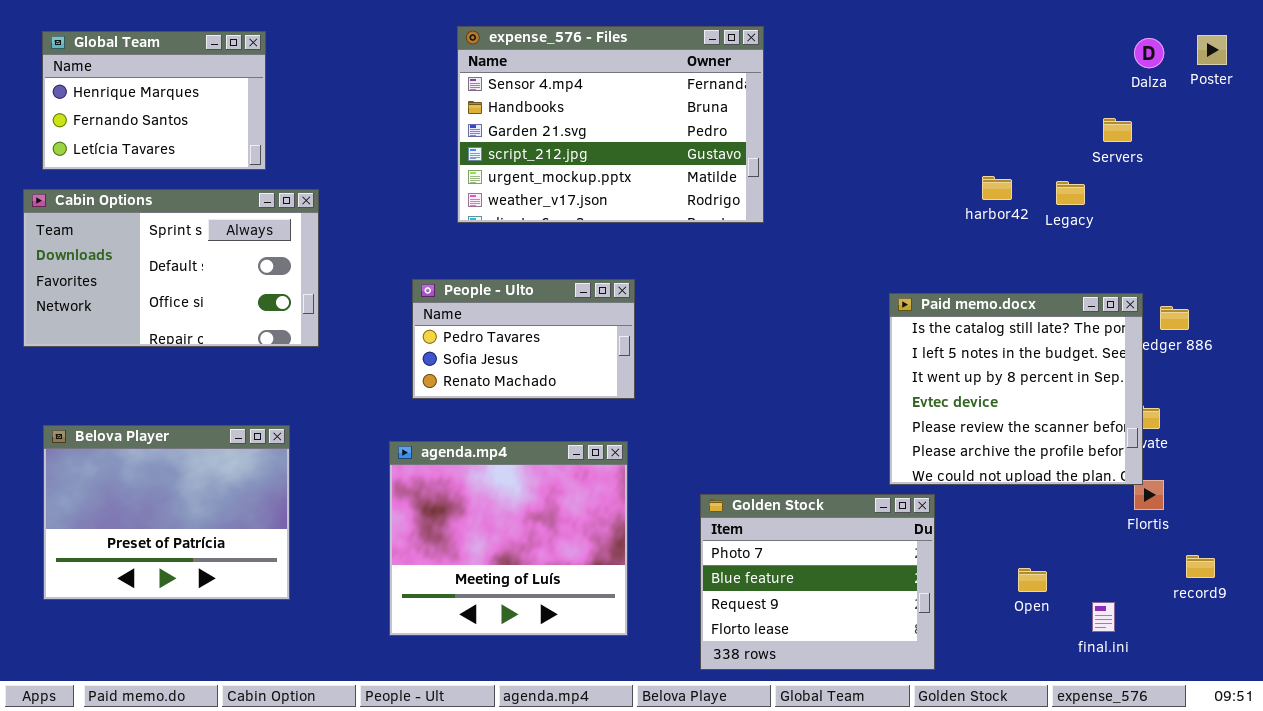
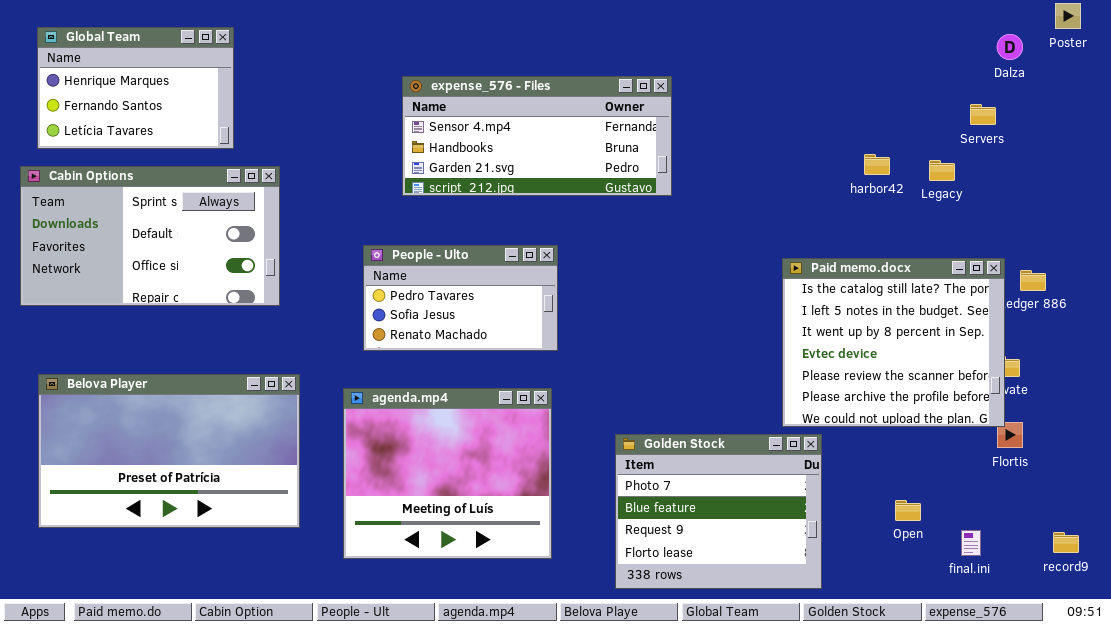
expense_576 - Files: [457,26,764,223] -> [402,76,672,196], resized
Poster: [1197,35,1227,65] -> [1055,3,1081,29], moved
Belova Player: [43,425,290,600] -> [38,374,300,528], resized
record9: [1186,555,1215,578] -> [1053,532,1079,553], moved

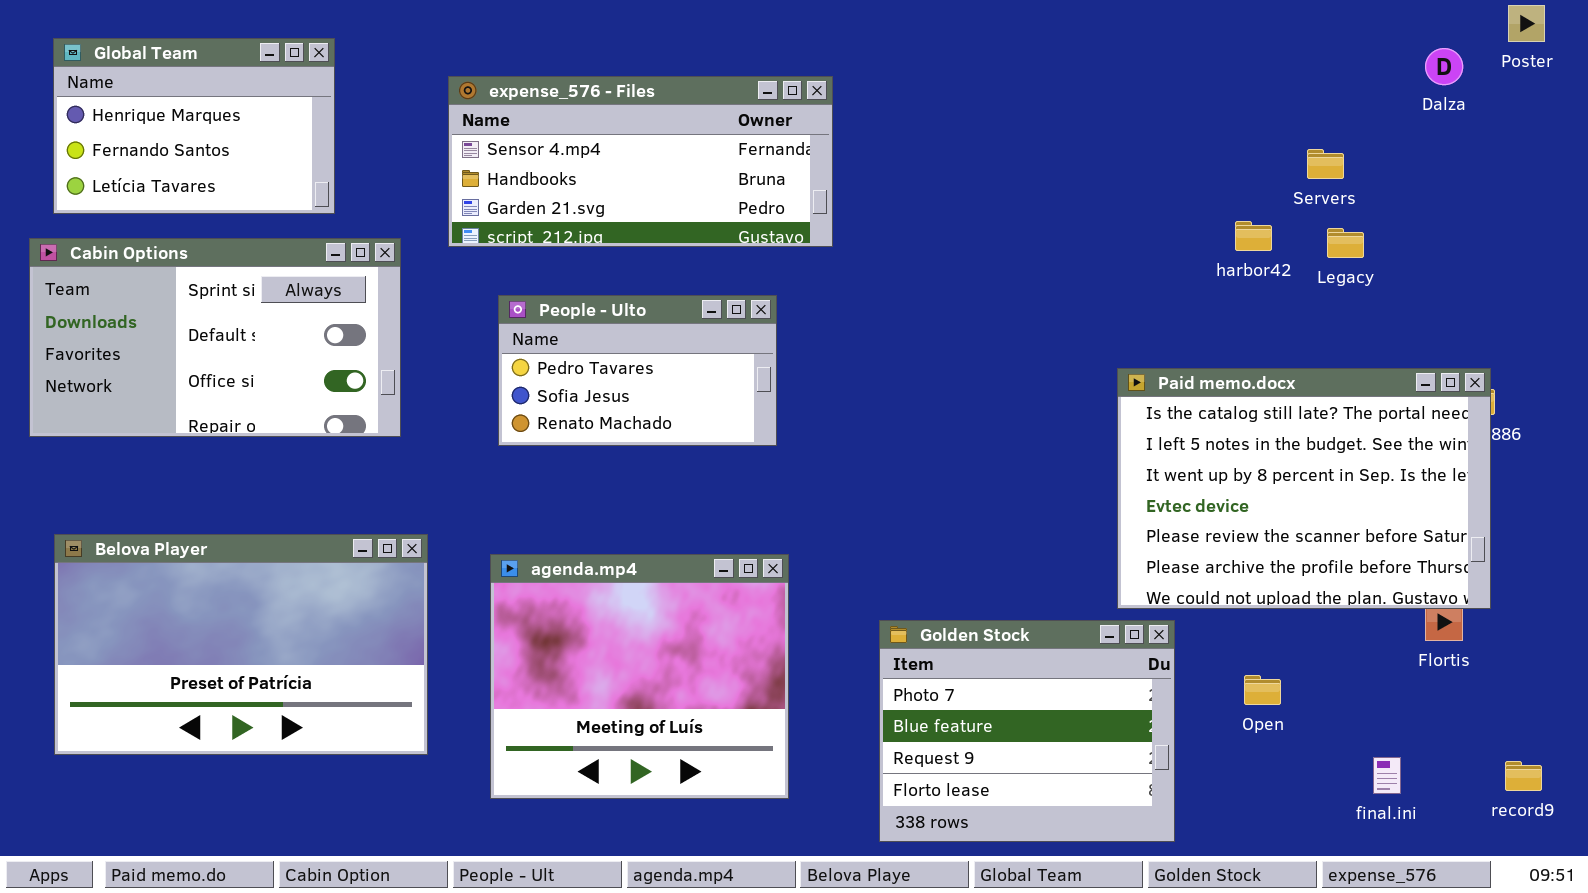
expense_576 - Files: [402,76,672,196] -> [448,76,833,247], moved
Servers: [970,104,996,125] -> [1307,149,1344,179], moved
People - Ulto: [363,245,558,351] -> [498,295,777,446], moved
Paid memo.docx: [782,258,1005,427] -> [1117,368,1491,609], resized
Open: [895,500,921,521] -> [1244,675,1281,705], moved

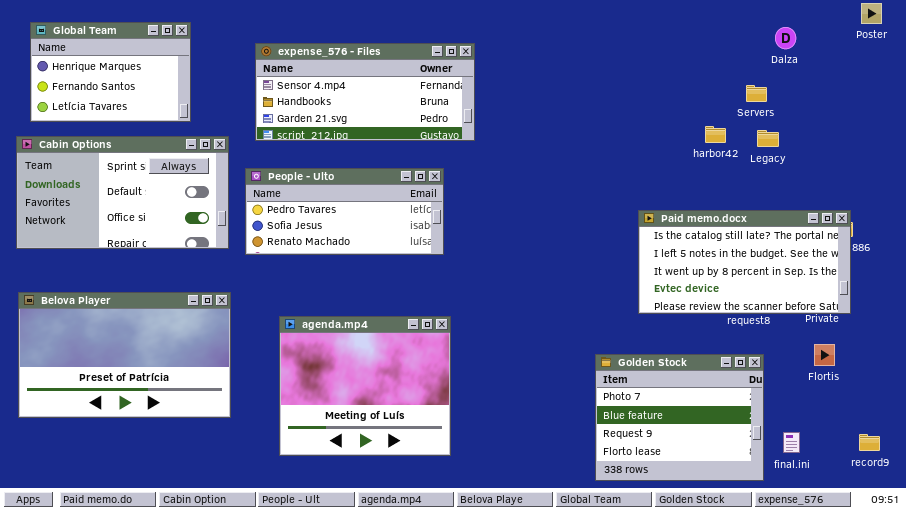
Dalza: [1425,48,1463,85] -> [775,27,796,49], moved
People - Ulto: [498,295,777,446] -> [245,168,444,255], resized
Paid memo.docx: [1117,368,1491,609] -> [638,210,851,314], resized
Belova Player: [54,534,428,755] -> [18,292,231,418], moved
Golden Stock: [879,620,1175,842] -> [595,354,764,481], moved

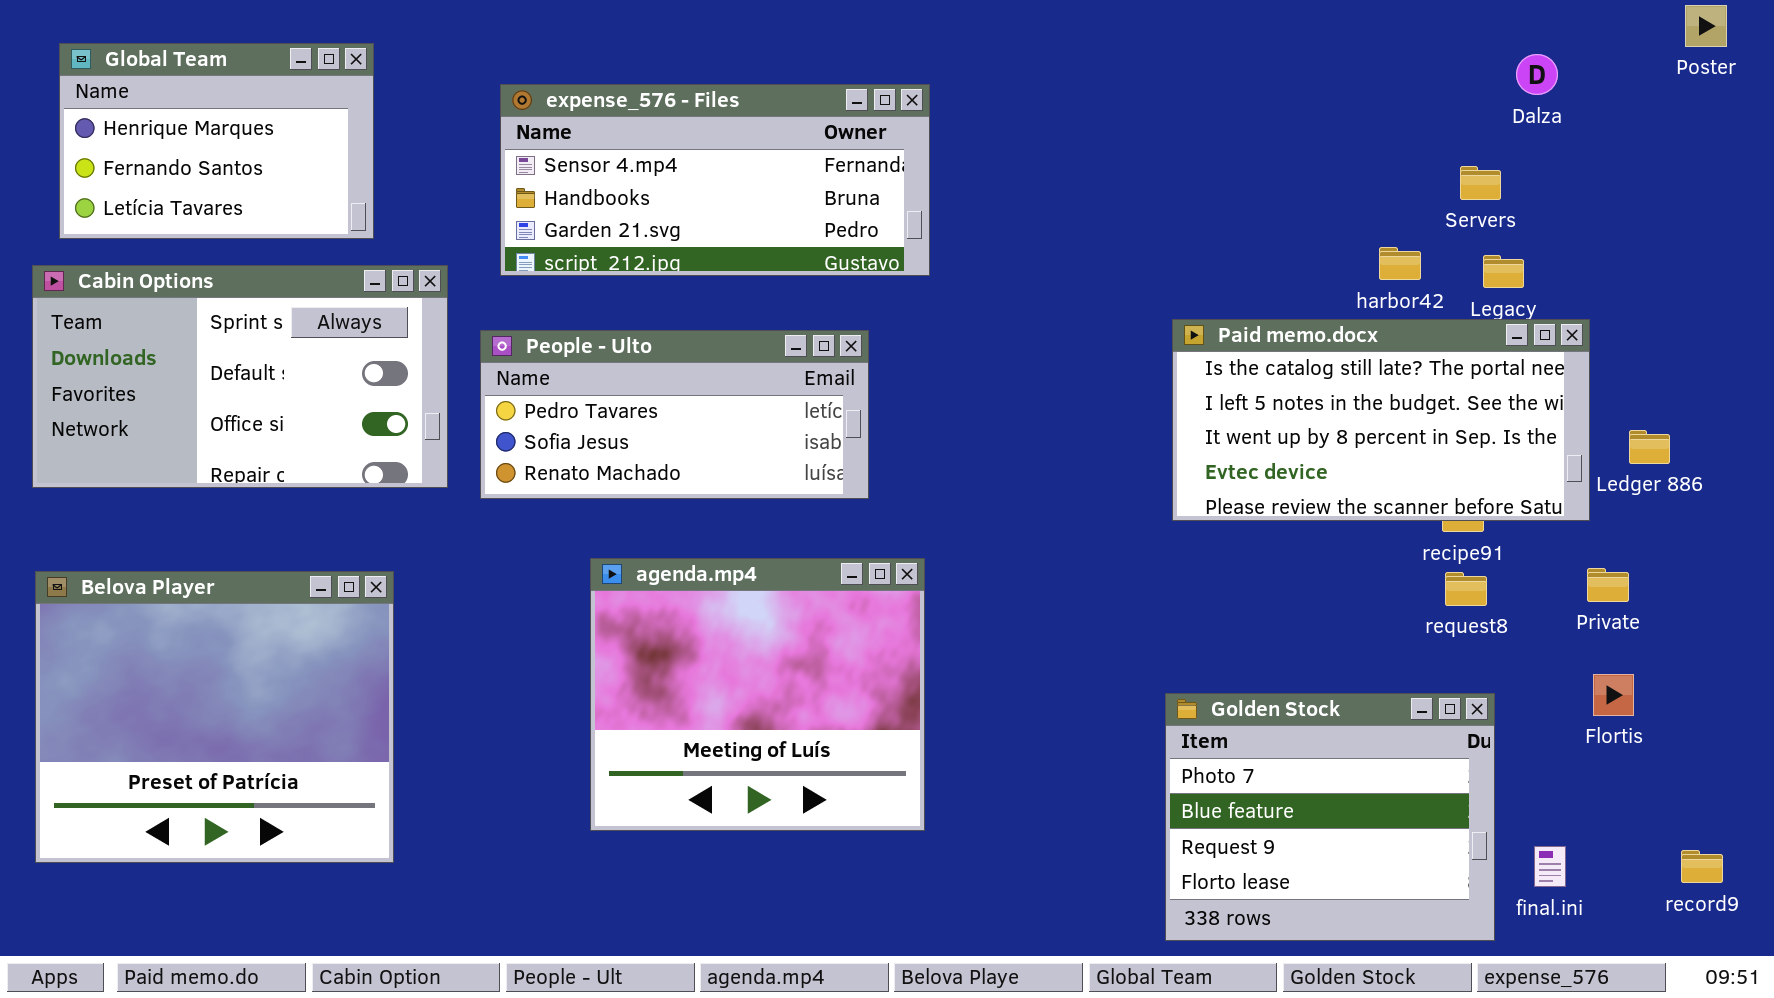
Paid memo.docx: [638,210,851,314] -> [1172,319,1590,521], moved
Belova Player: [18,292,231,418] -> [35,571,394,863], resized
agenda.mp4: [279,316,451,456] -> [590,558,925,831], moved

